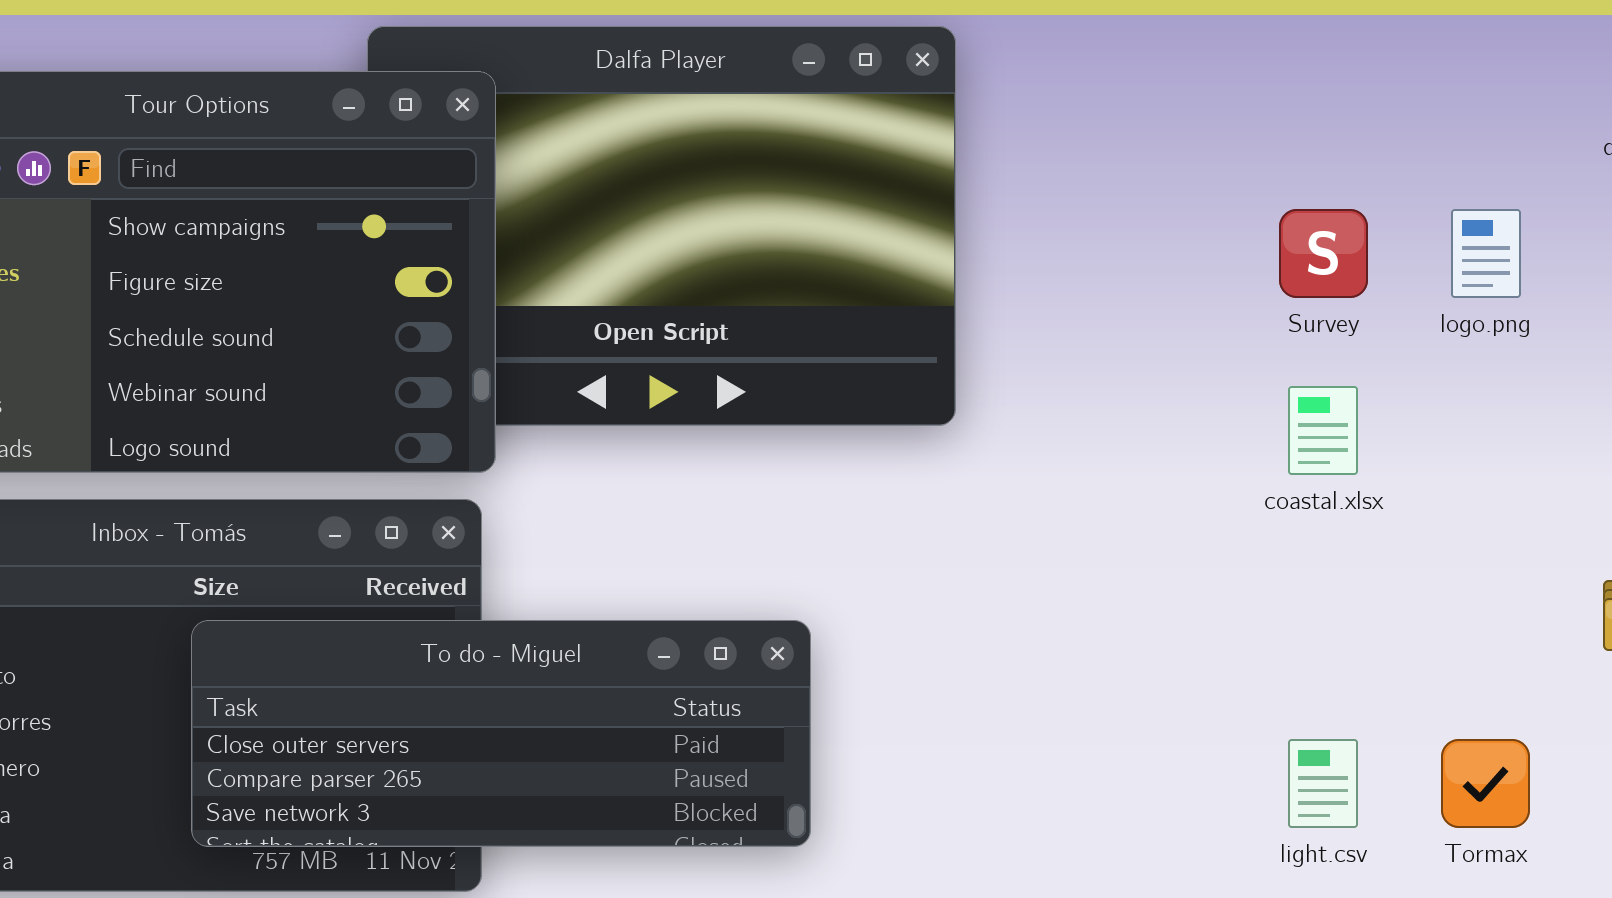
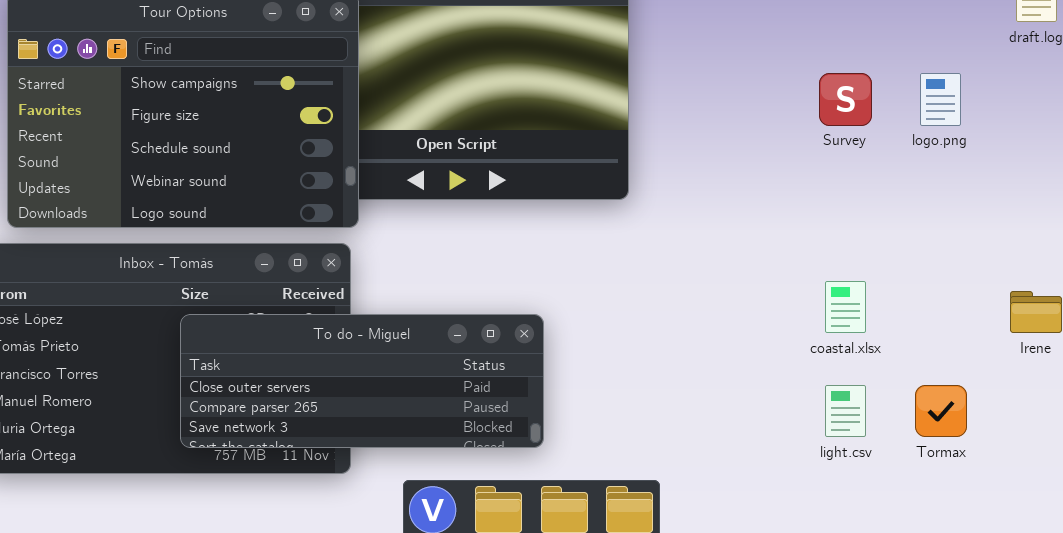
coastal.xlsx: [1288,386,1358,475] -> [825,281,866,333], moved

